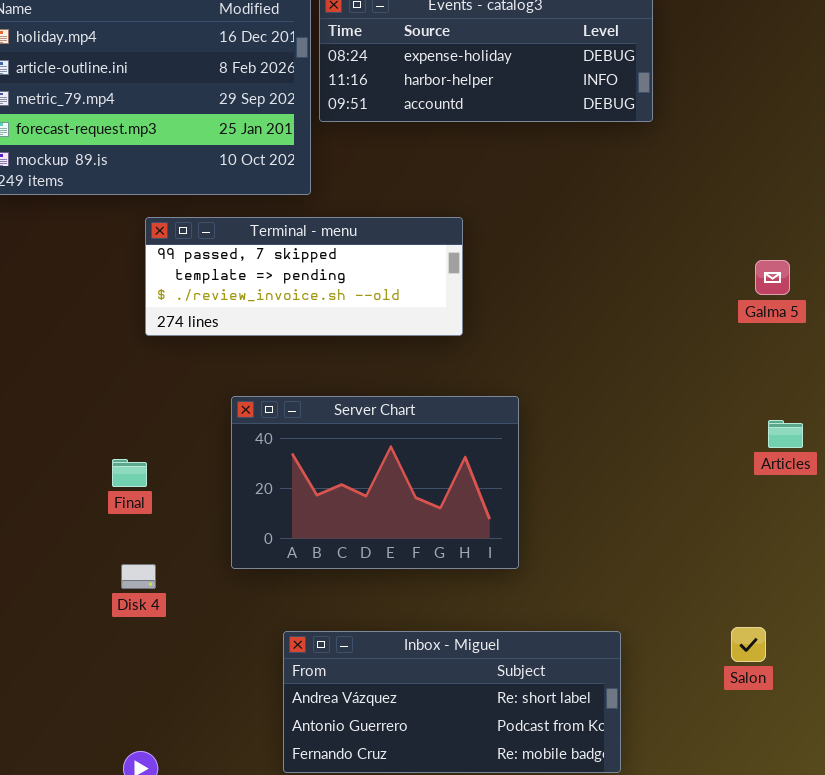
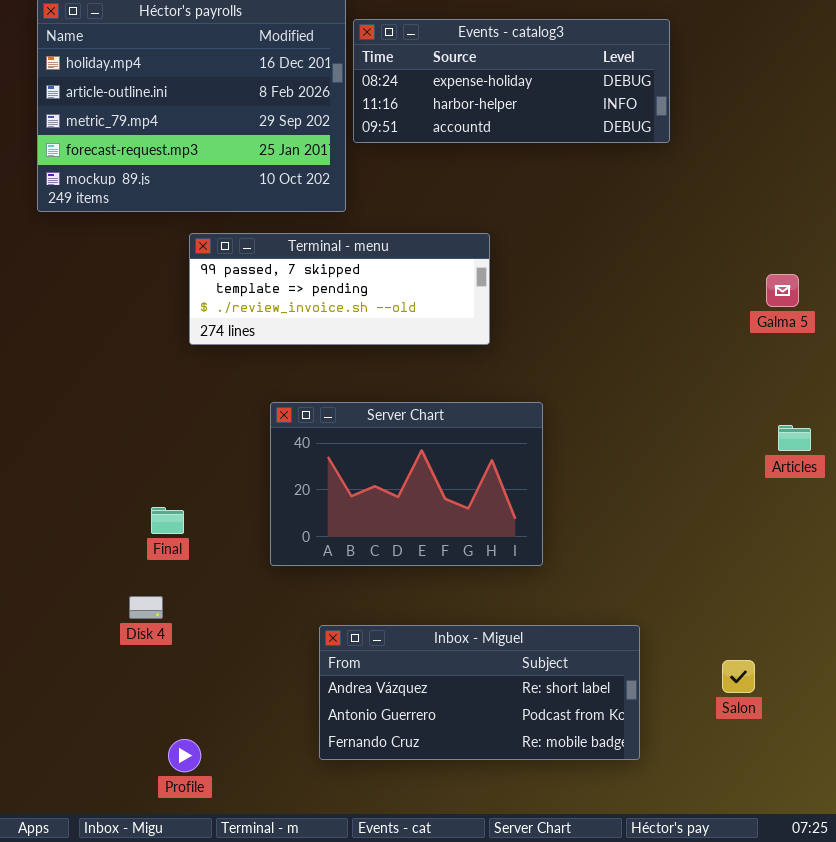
Final: [112,459,147,487] -> [151,507,184,534], moved
Disk 4: [121,564,156,589] -> [129,596,163,619], moved
Salon: [731,627,766,662] -> [722,660,755,693], moved

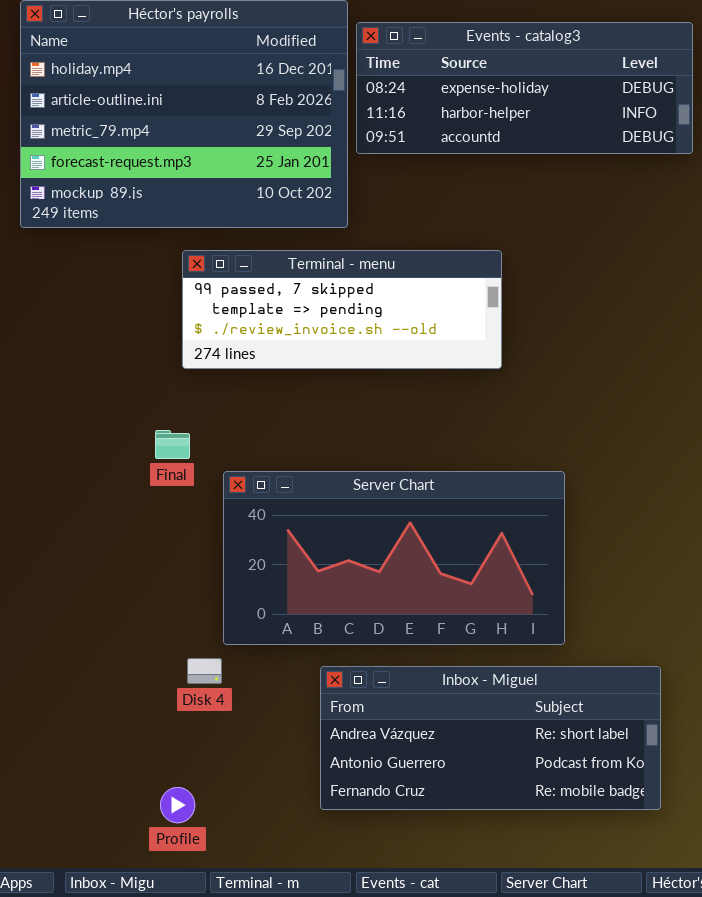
Server Chart: [270,402,543,566] -> [223,471,565,645], moved, resized
Final: [151,507,184,534] -> [155,430,190,459], moved
Disk 4: [129,596,163,619] -> [187,658,222,684], moved

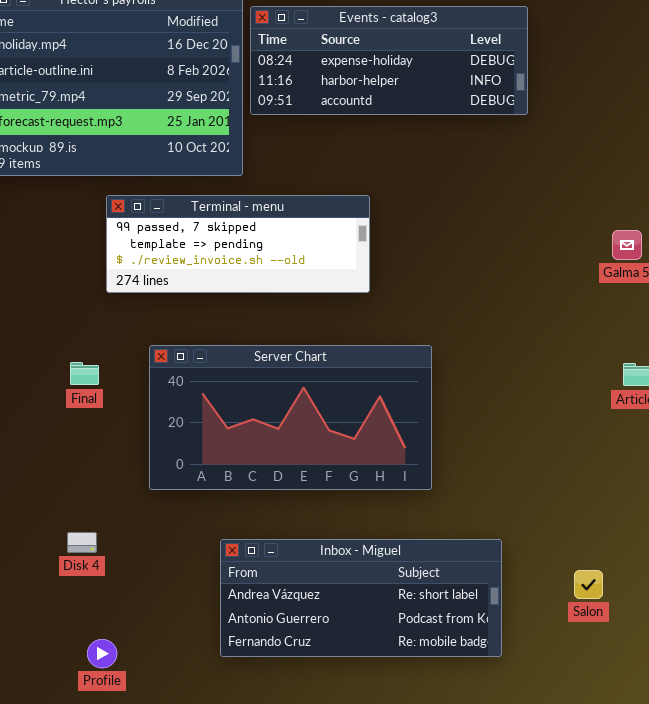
Final: [155,430,190,459] -> [70,362,99,385], moved
Server Chart: [223,471,565,645] -> [149,345,432,490], moved
Disk 4: [187,658,222,684] -> [67,532,97,553], moved

